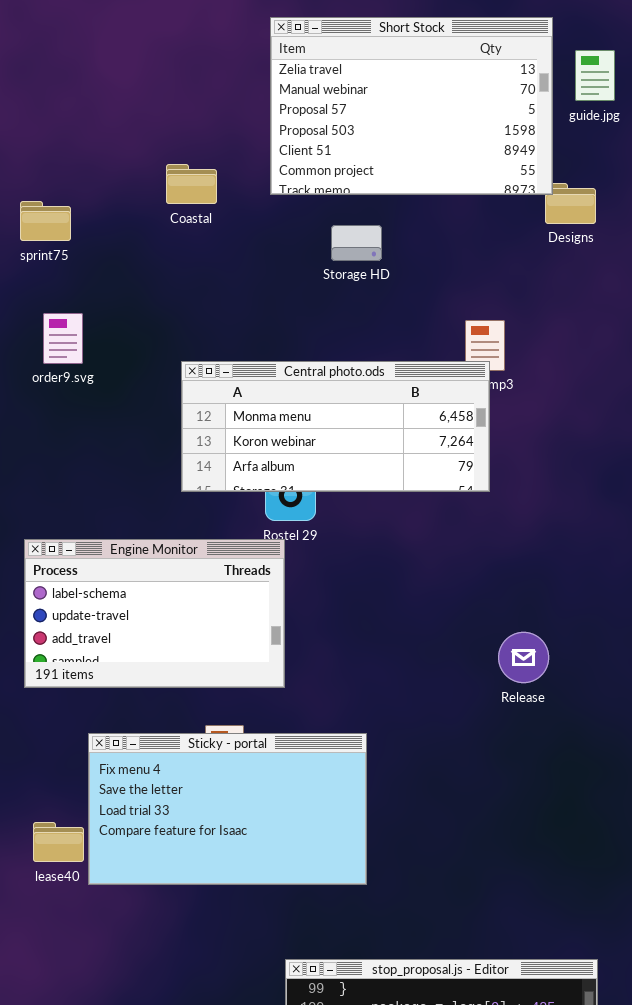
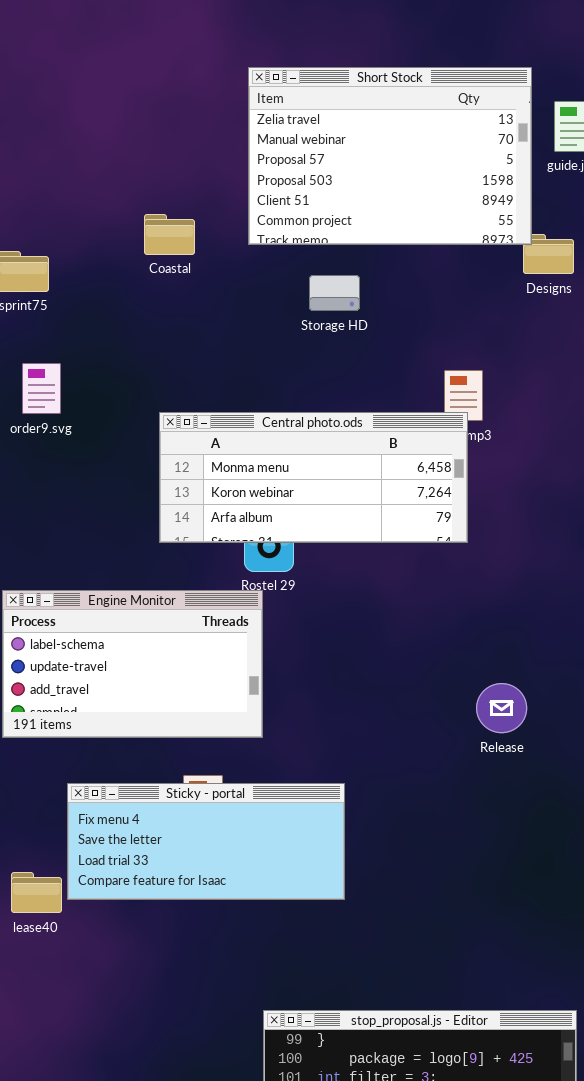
Sticky - portal: [88,733,367,885] -> [67,783,345,900], resized

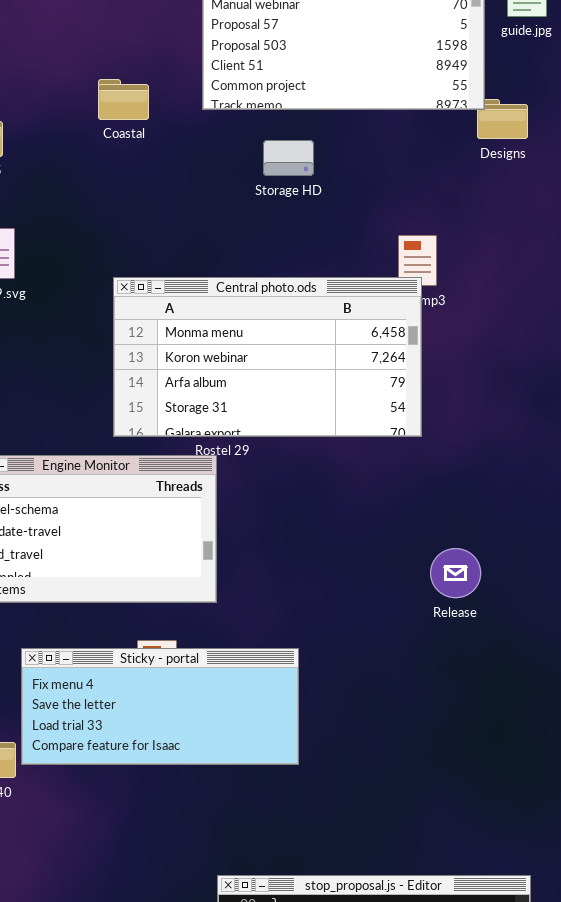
Central photo.ods: [159,412,468,543] -> [113,277,422,437], resized

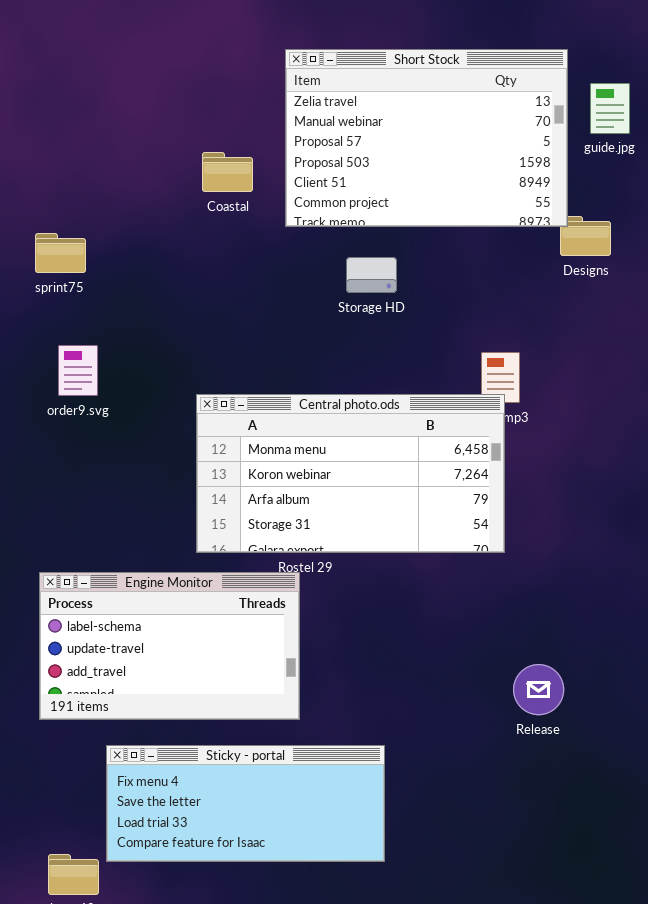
Coastal: [98,79,149,120] -> [202,152,253,192], moved
Sticky - portal: [21,648,299,765] -> [106,745,385,862], moved

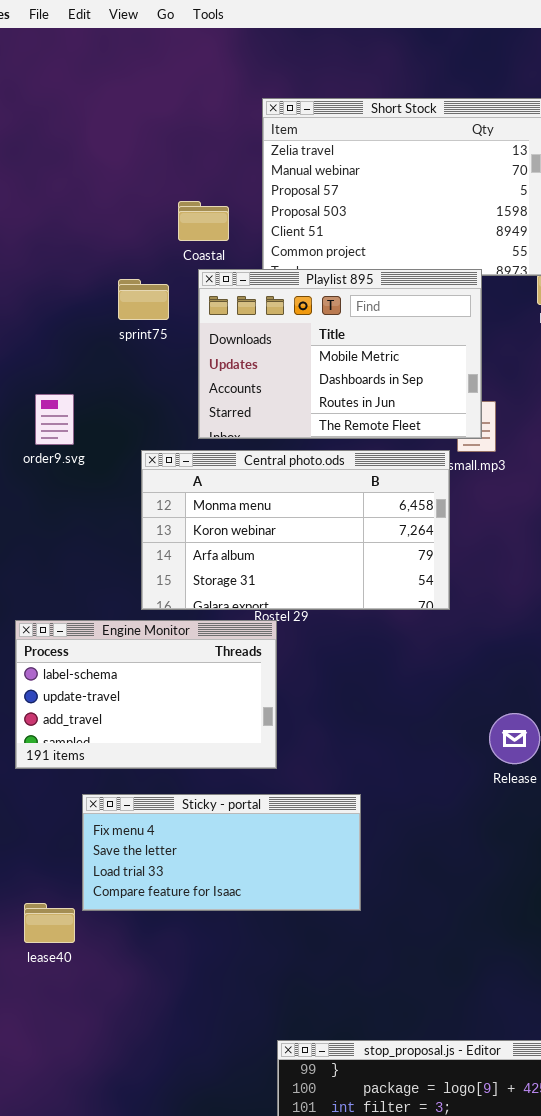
Playlist 895: none -> [198,269,482,439], opened
sprint75: [35,233,86,273] -> [118,279,169,320], moved
Central photo.ods: [196,394,505,553] -> [141,450,450,610], moved

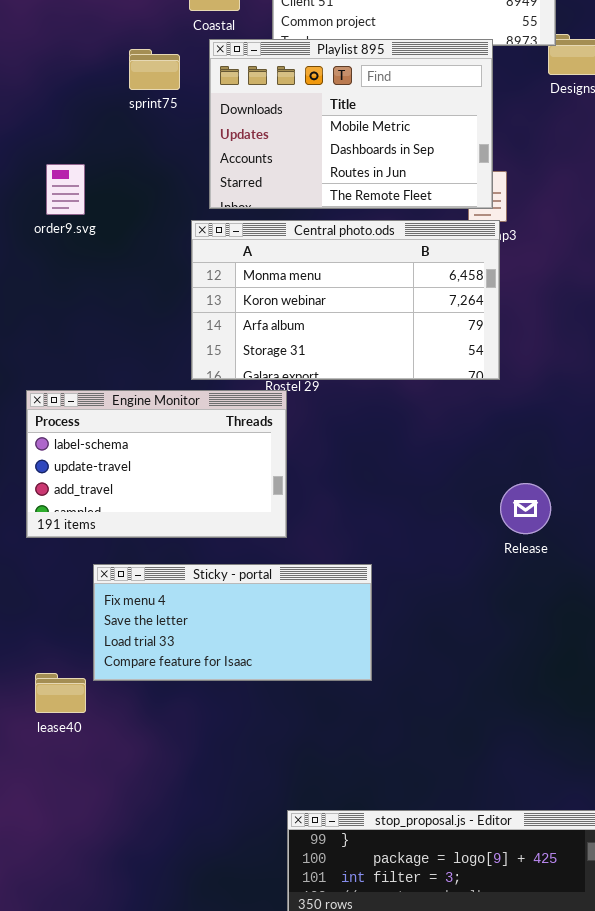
Central photo.ods: [141,450,450,610] -> [191,220,500,380], moved

